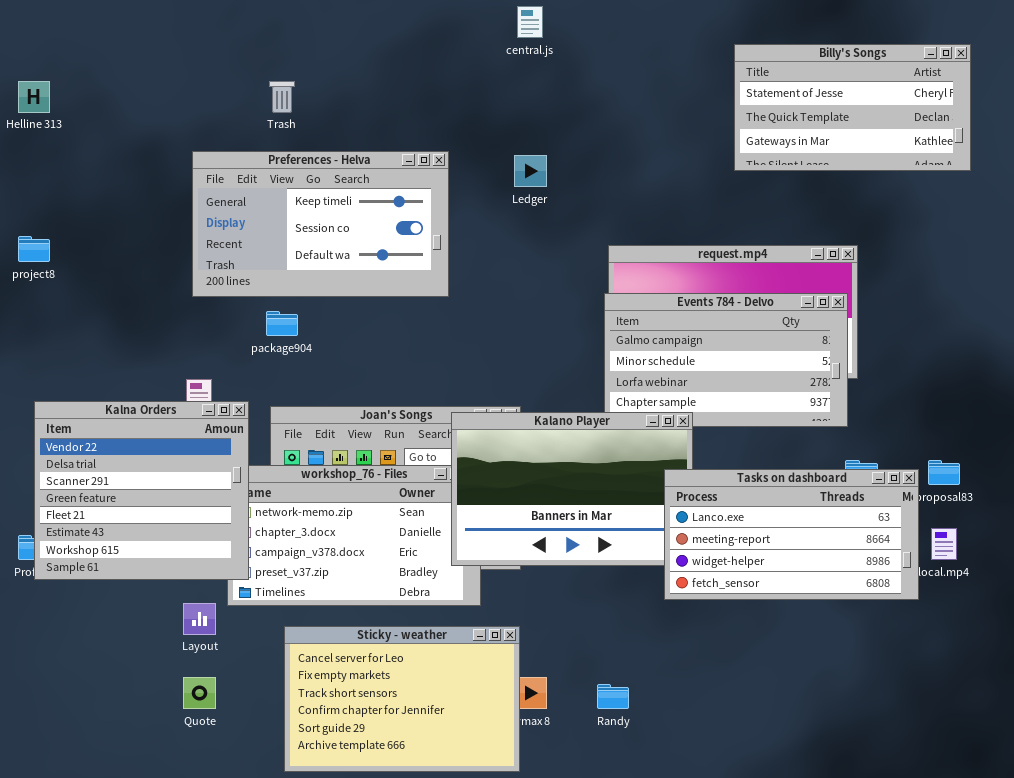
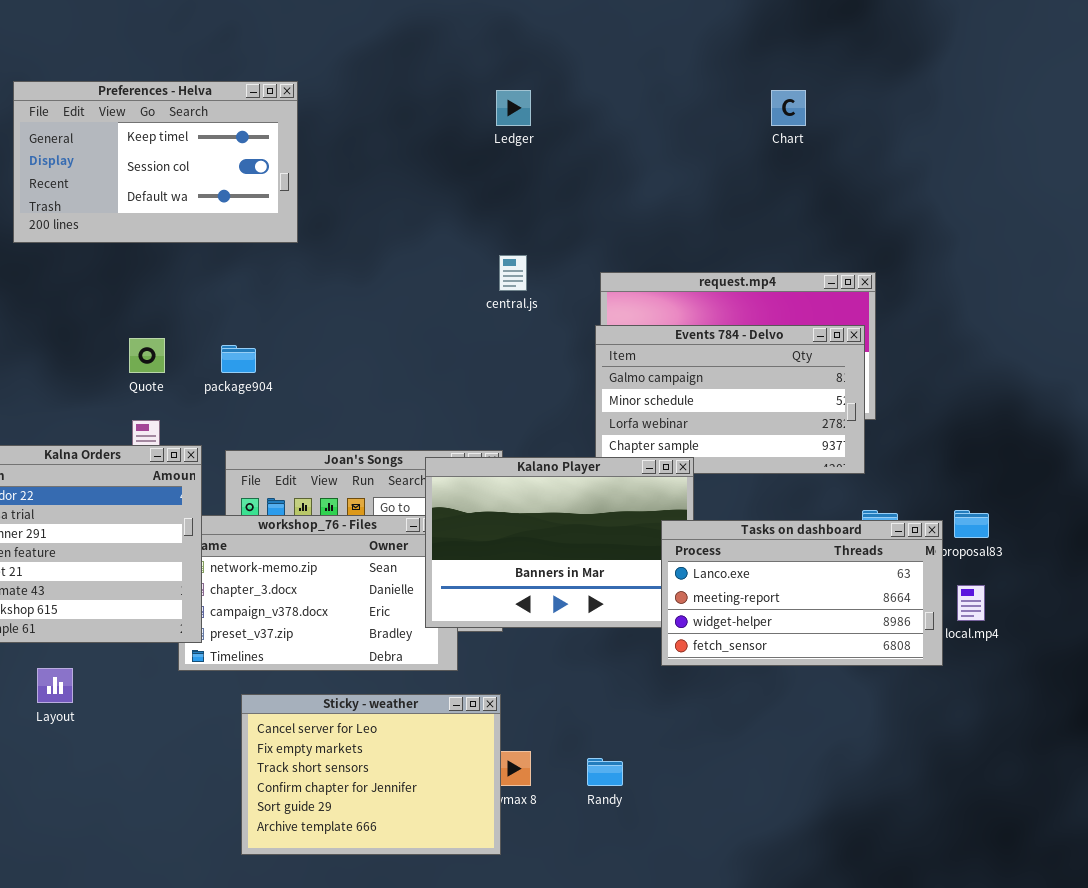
central.js: [517,6,543,38] -> [499,255,527,291], moved
Billy's Songs: [734,44,971,171] -> none, closed
Preferences - Helva: [192,151,449,297] -> [13,81,298,243], moved
Ledger: [514,155,547,187] -> [496,90,531,126], moved
Layout: [183,603,216,635] -> [37,668,73,703], moved
Quote: [183,677,216,709] -> [129,338,165,373], moved

